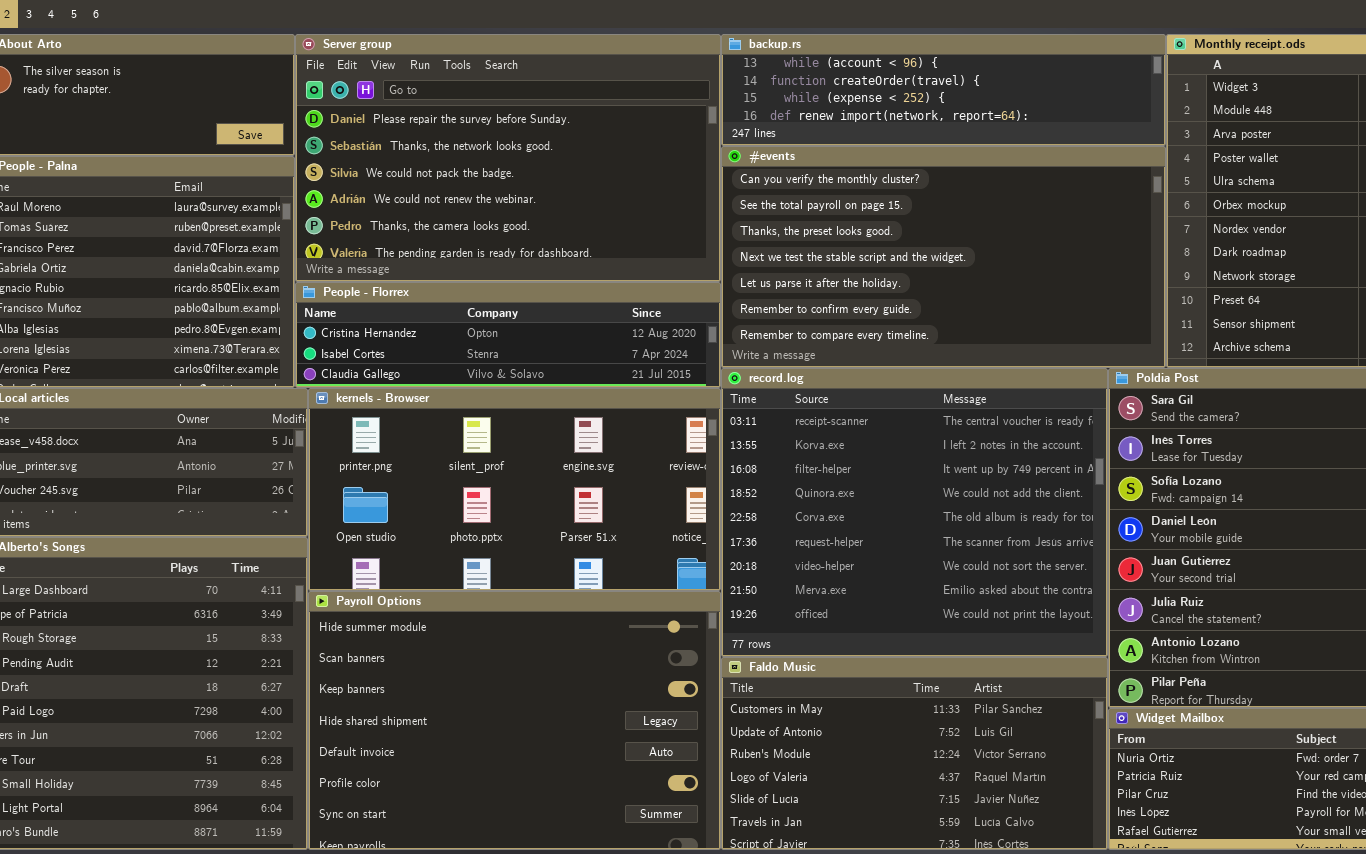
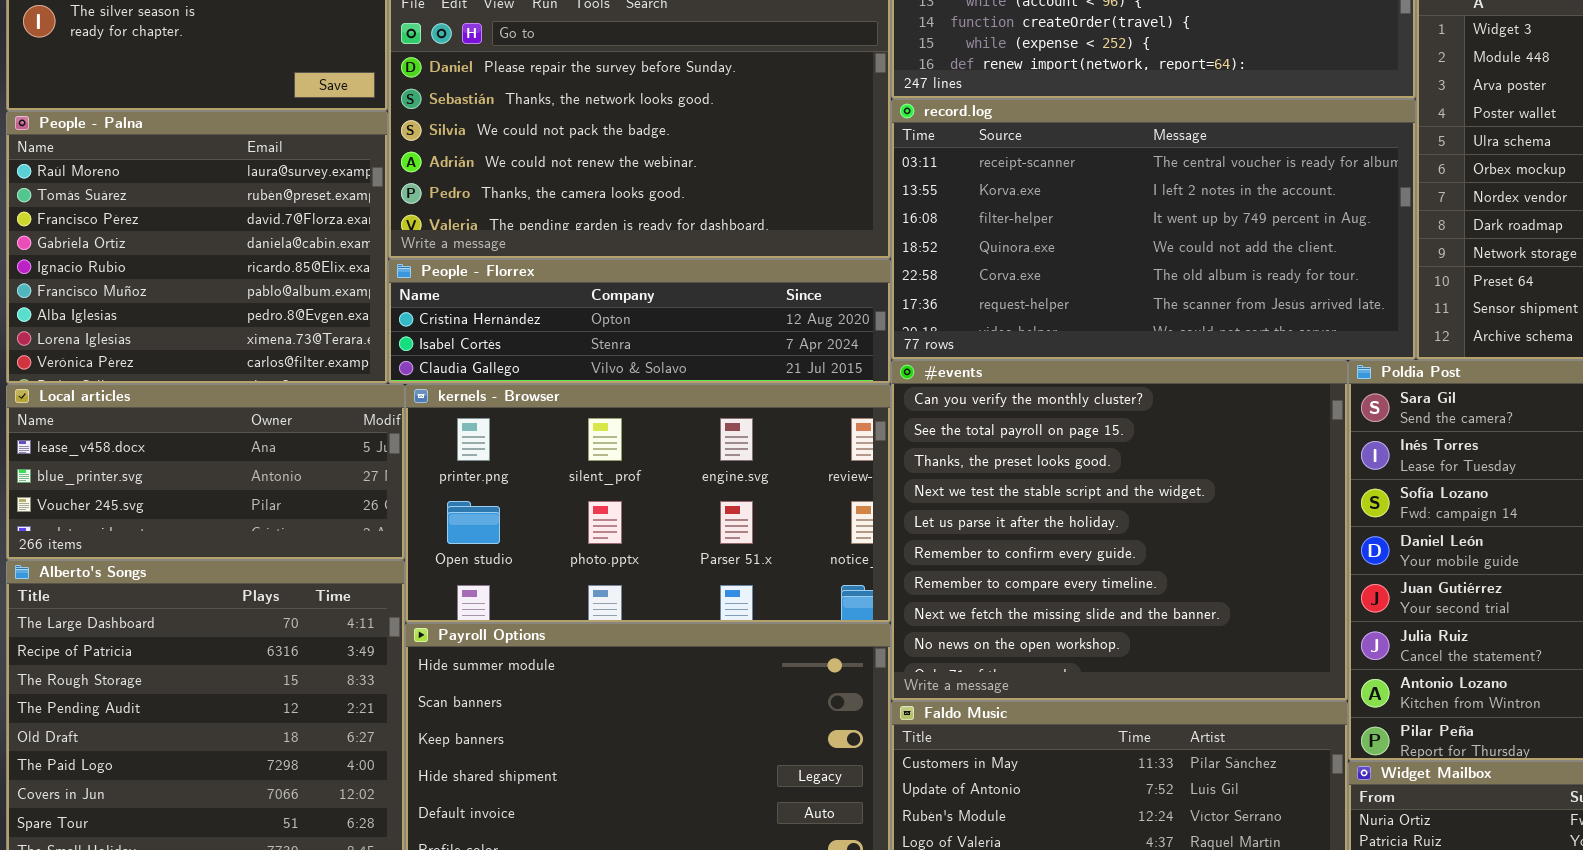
#events: [721,146,1166,368] -> [891,360,1348,701], moved, resized
record.log: [721,368,1108,657] -> [891,99,1416,360], moved, resized

